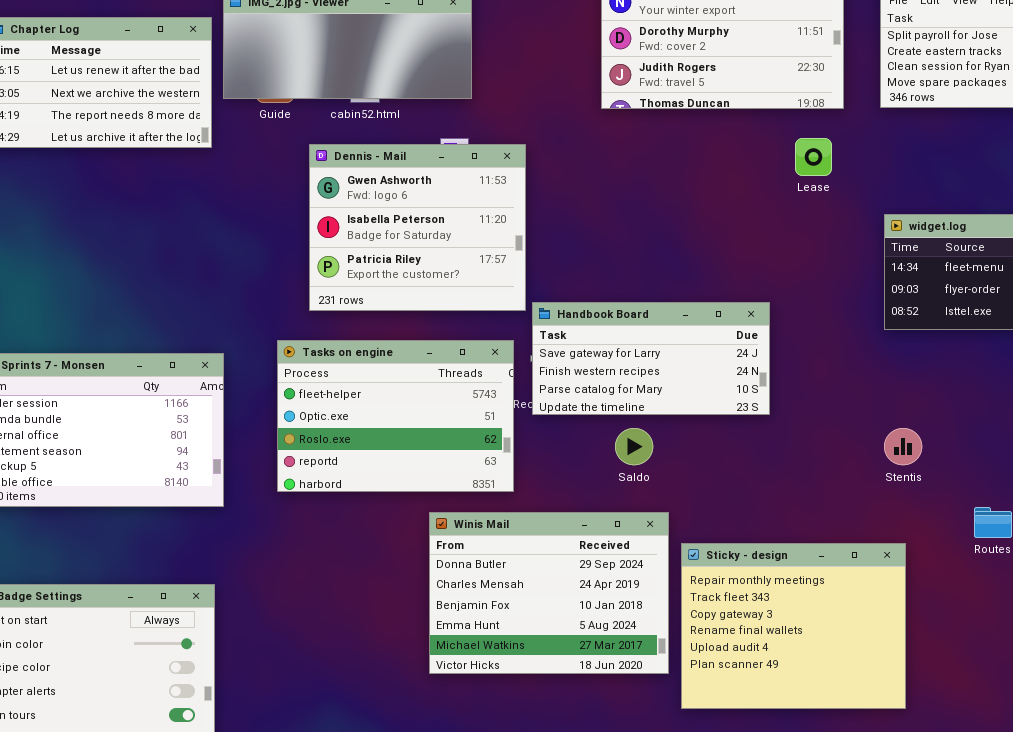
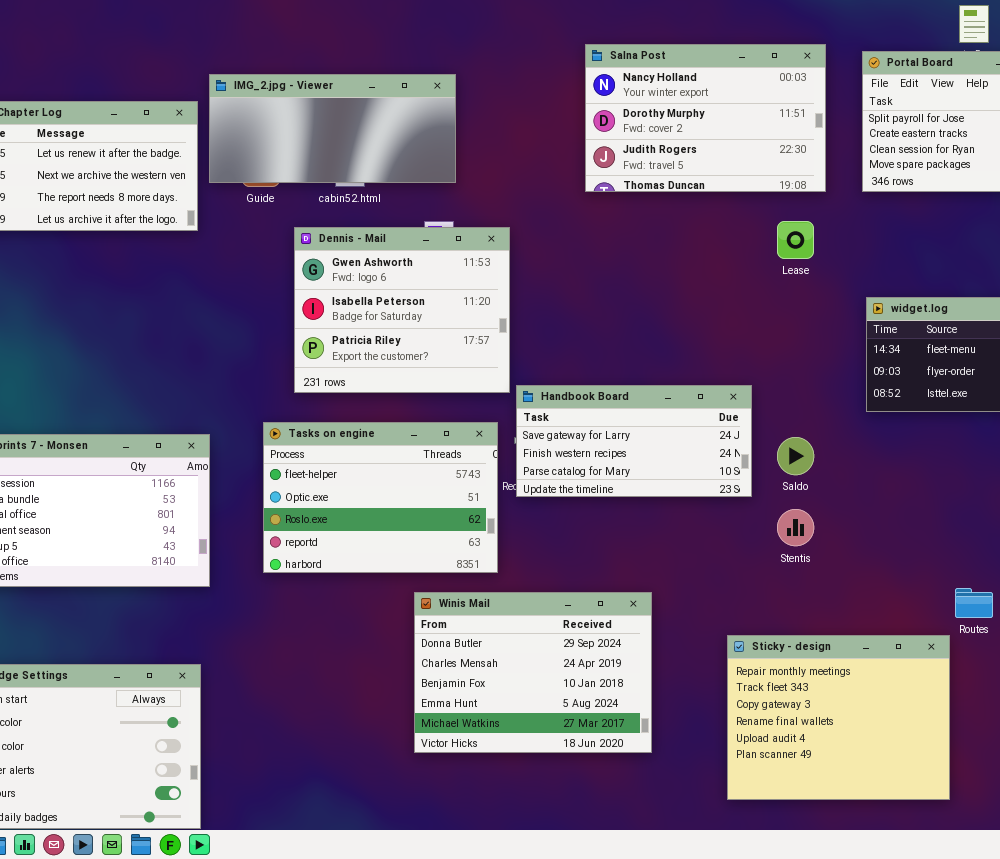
Saldo: [615,428,653,465] -> [777,437,814,475], moved
Stentis: [884,428,922,465] -> [777,509,814,546], moved
Sticky - design: [681,543,906,709] -> [727,635,950,800], moved

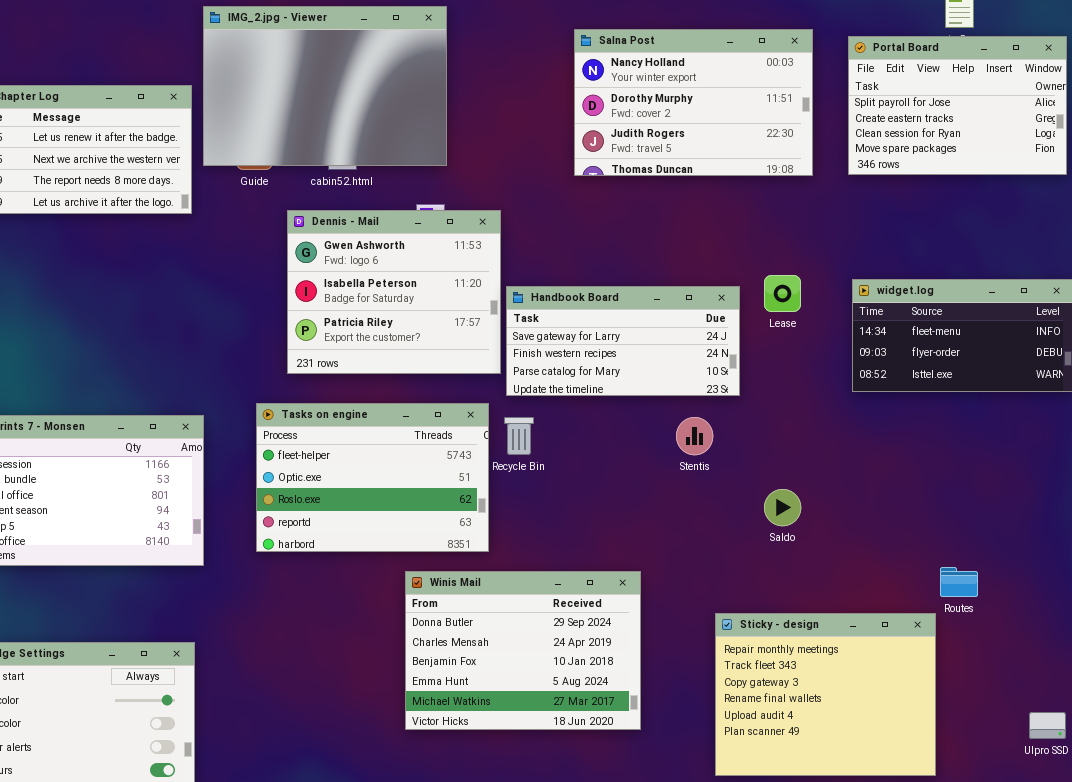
IMG_2.jpg - Viewer: [209,74,456,183] -> [203,6,447,166], resized
Lease: [777,221,814,259] -> [764,275,801,312], moved
Handbook Board: [516,385,752,497] -> [506,286,740,396], moved
Saldo: [777,437,814,475] -> [764,489,801,526], moved
Stentis: [777,509,814,546] -> [676,417,713,455], moved

